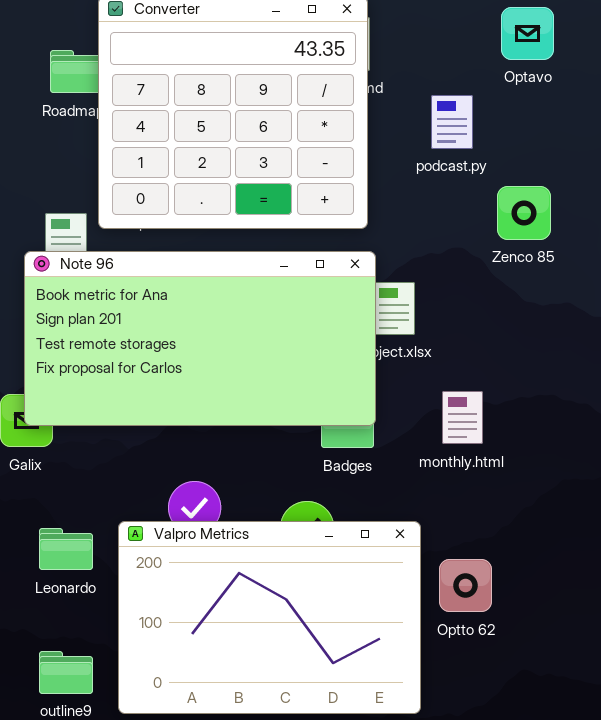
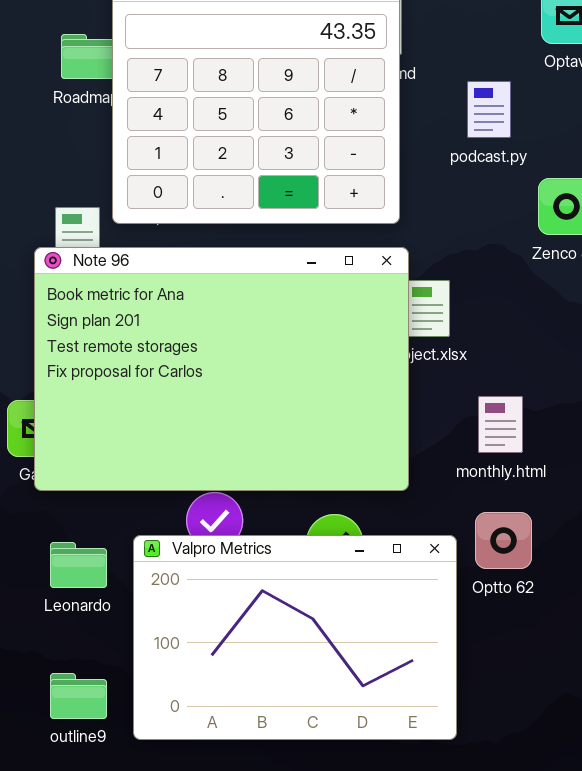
Note 96: [24,251,376,426] -> [34,247,409,491], resized
Optto 62: [439,559,492,612] -> [475,512,532,569], moved

